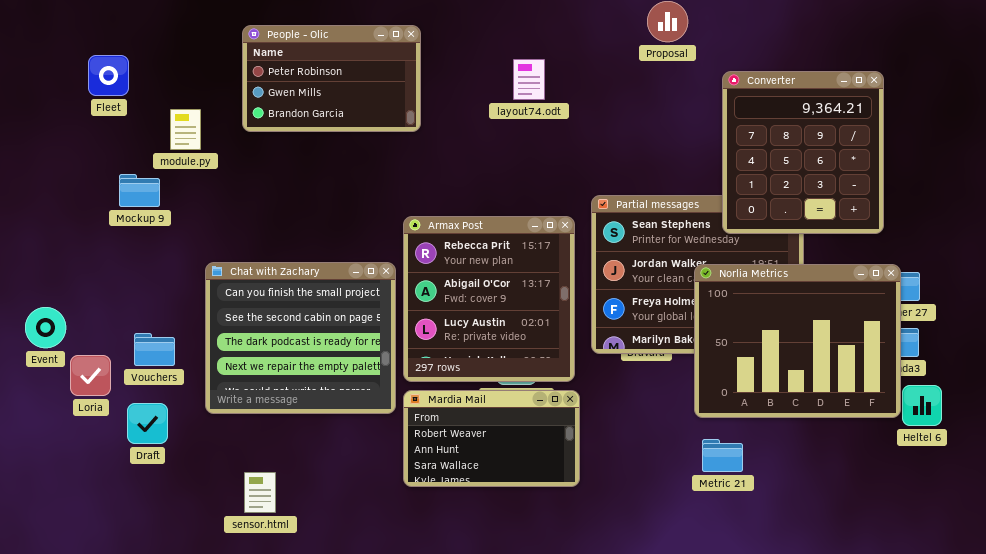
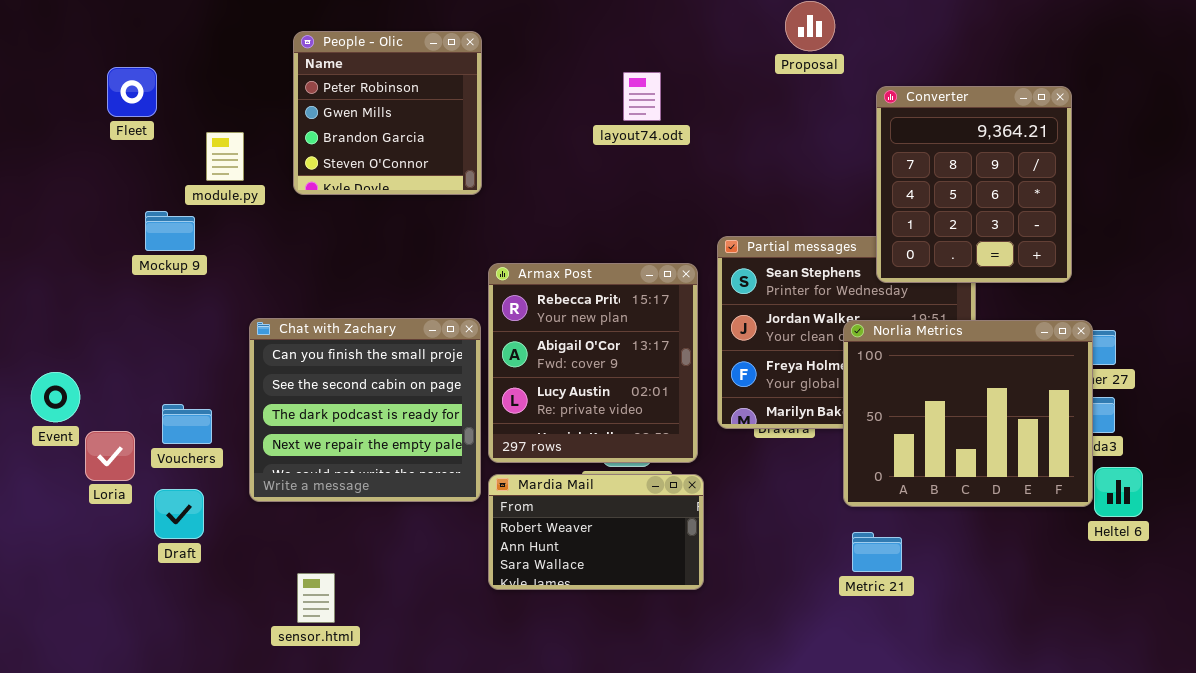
People - Olic: [242,25,421,132] -> [293,31,482,195], resized

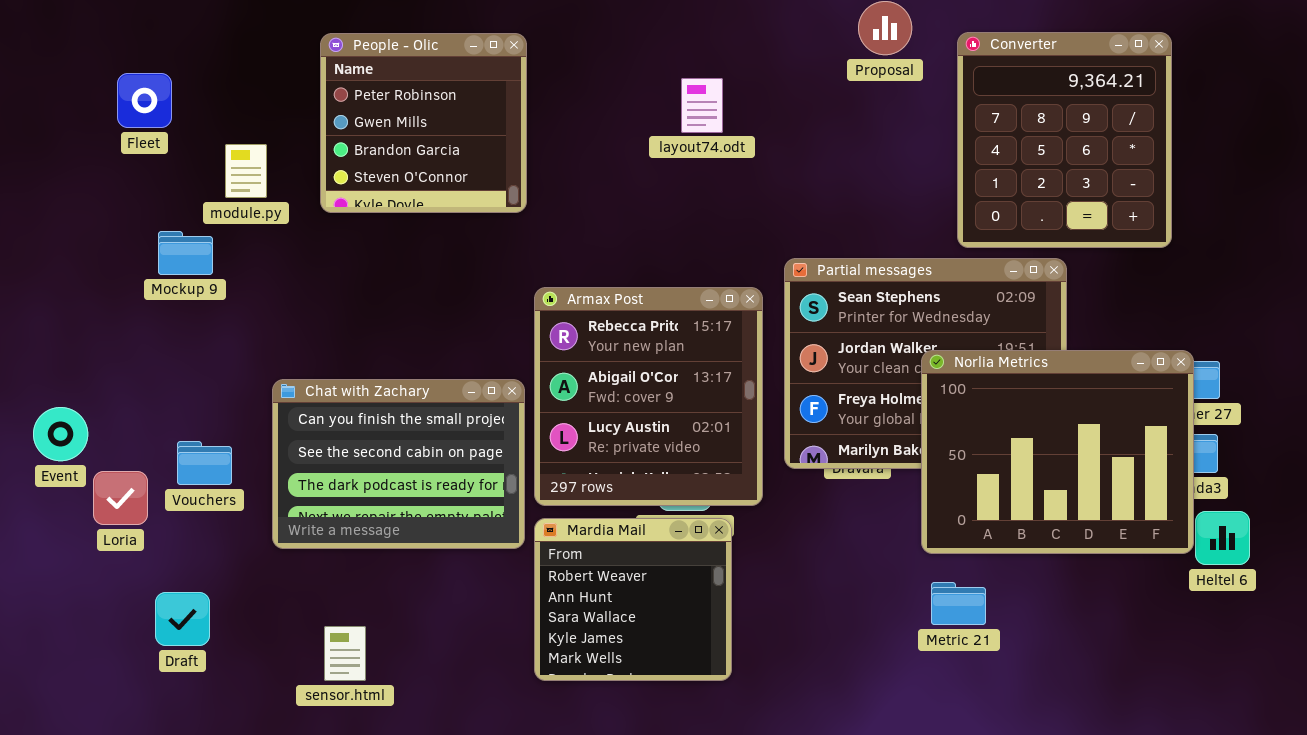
Converter: [876,86,1072,283] -> [957,32,1172,248], moved
Chat with Zachary: [249,318,481,502] -> [272,379,525,549], resized
Mardia Mail: [488,474,704,590] -> [534,518,732,681], resized
Draft: [154,489,204,539] -> [155,592,210,646], moved

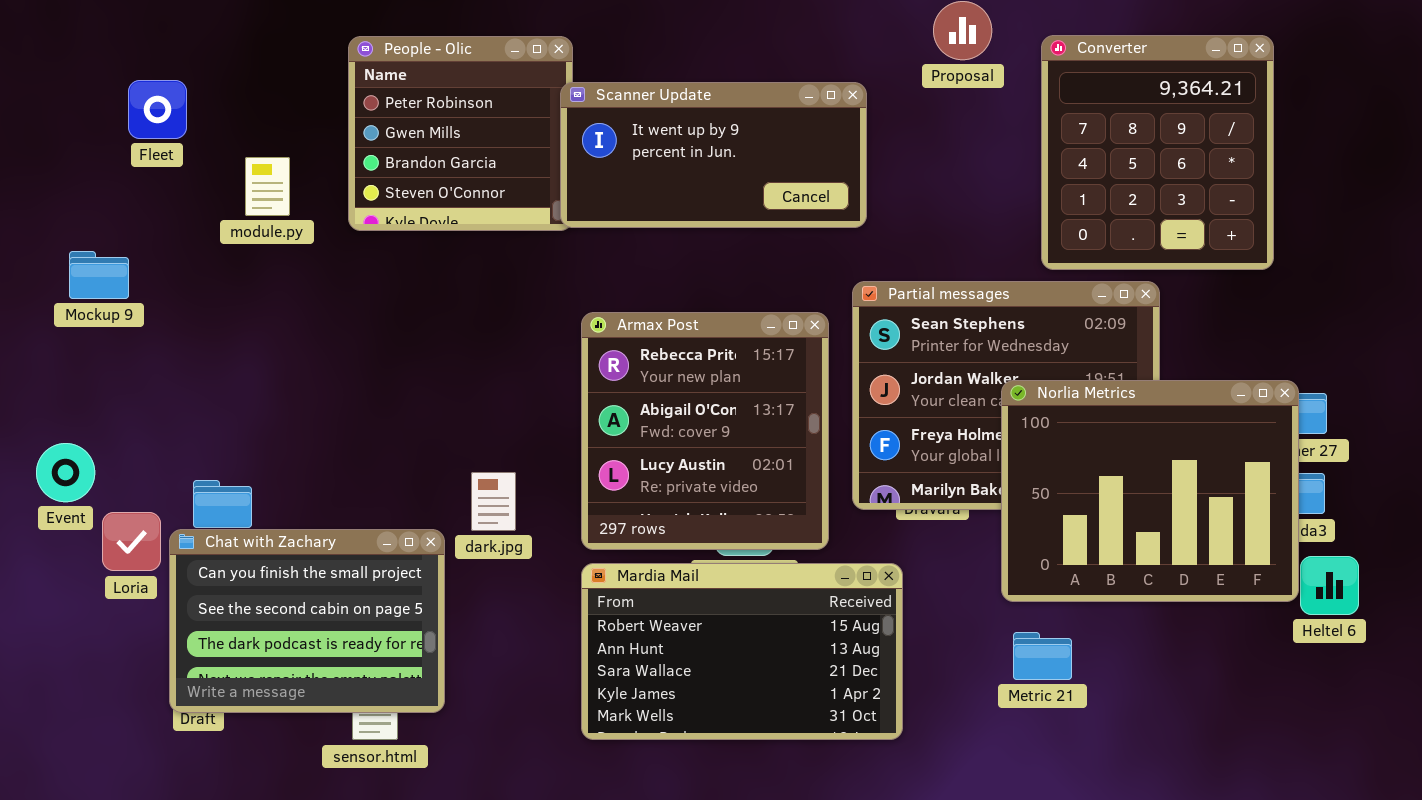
Scanner Update: none -> [560,82,867,228], opened
Mockup 9: [158,231,213,275] -> [69,251,129,299], moved
Chat with Zachary: [272,379,525,549] -> [169,529,445,713], moved
Mardia Mail: [534,518,732,681] -> [581,563,903,740], resized

